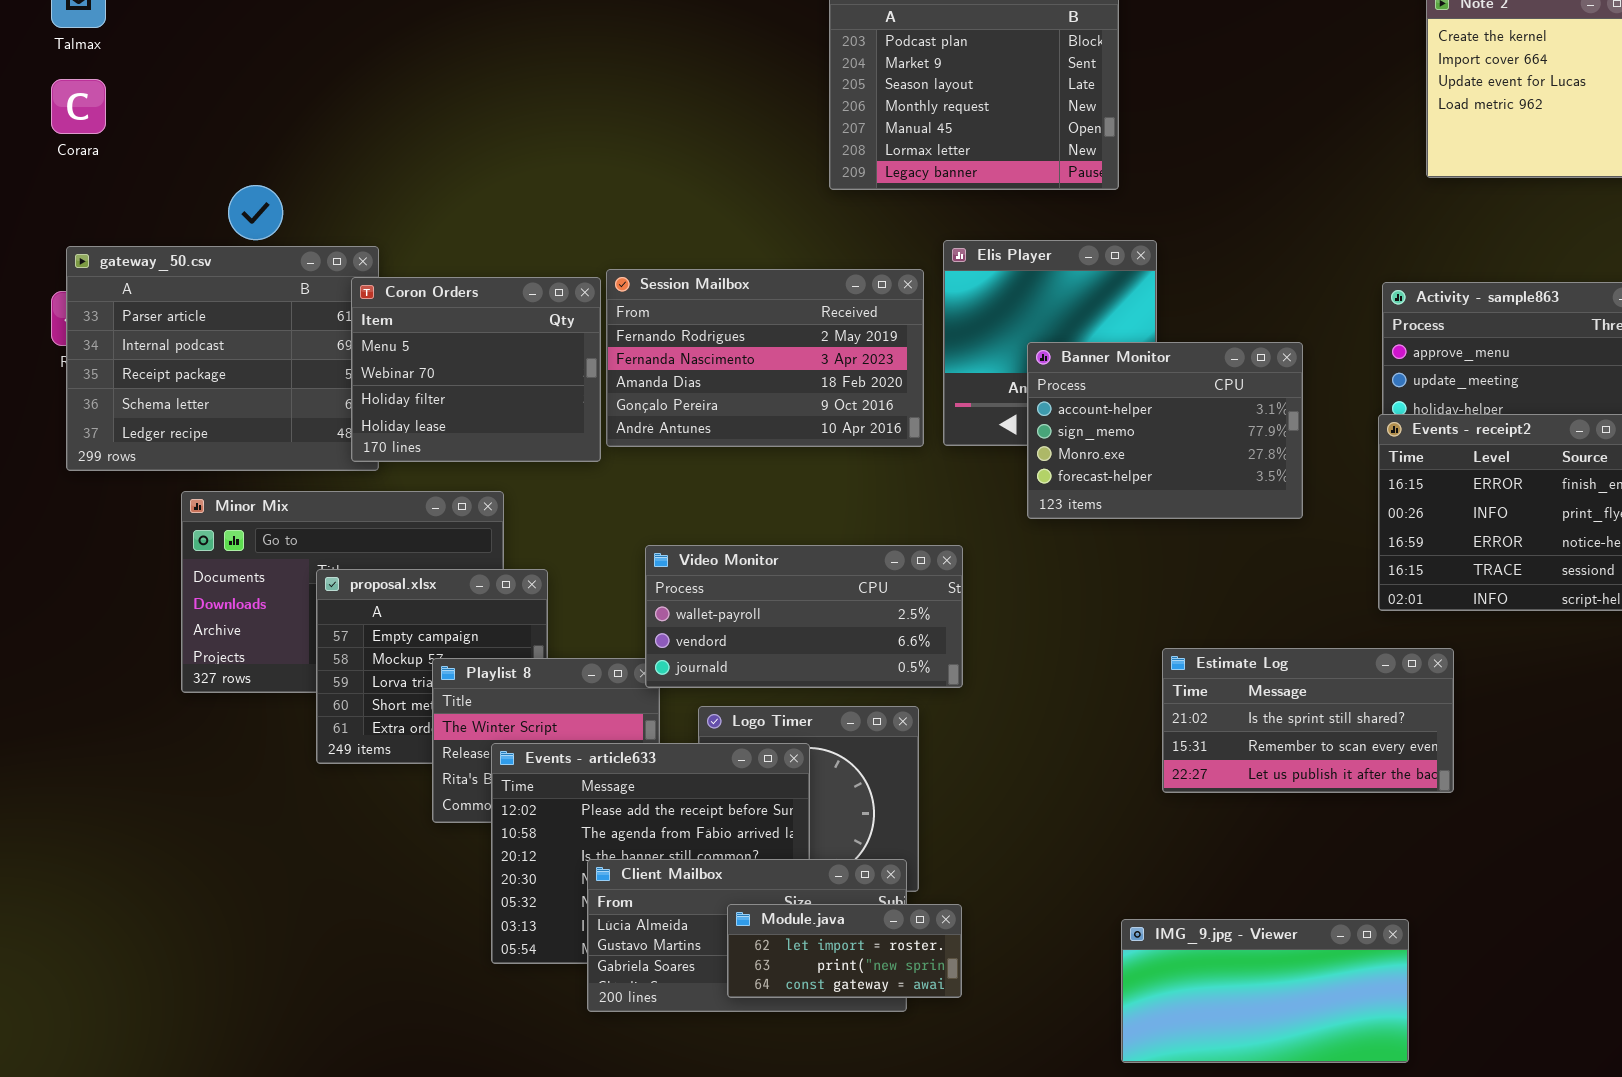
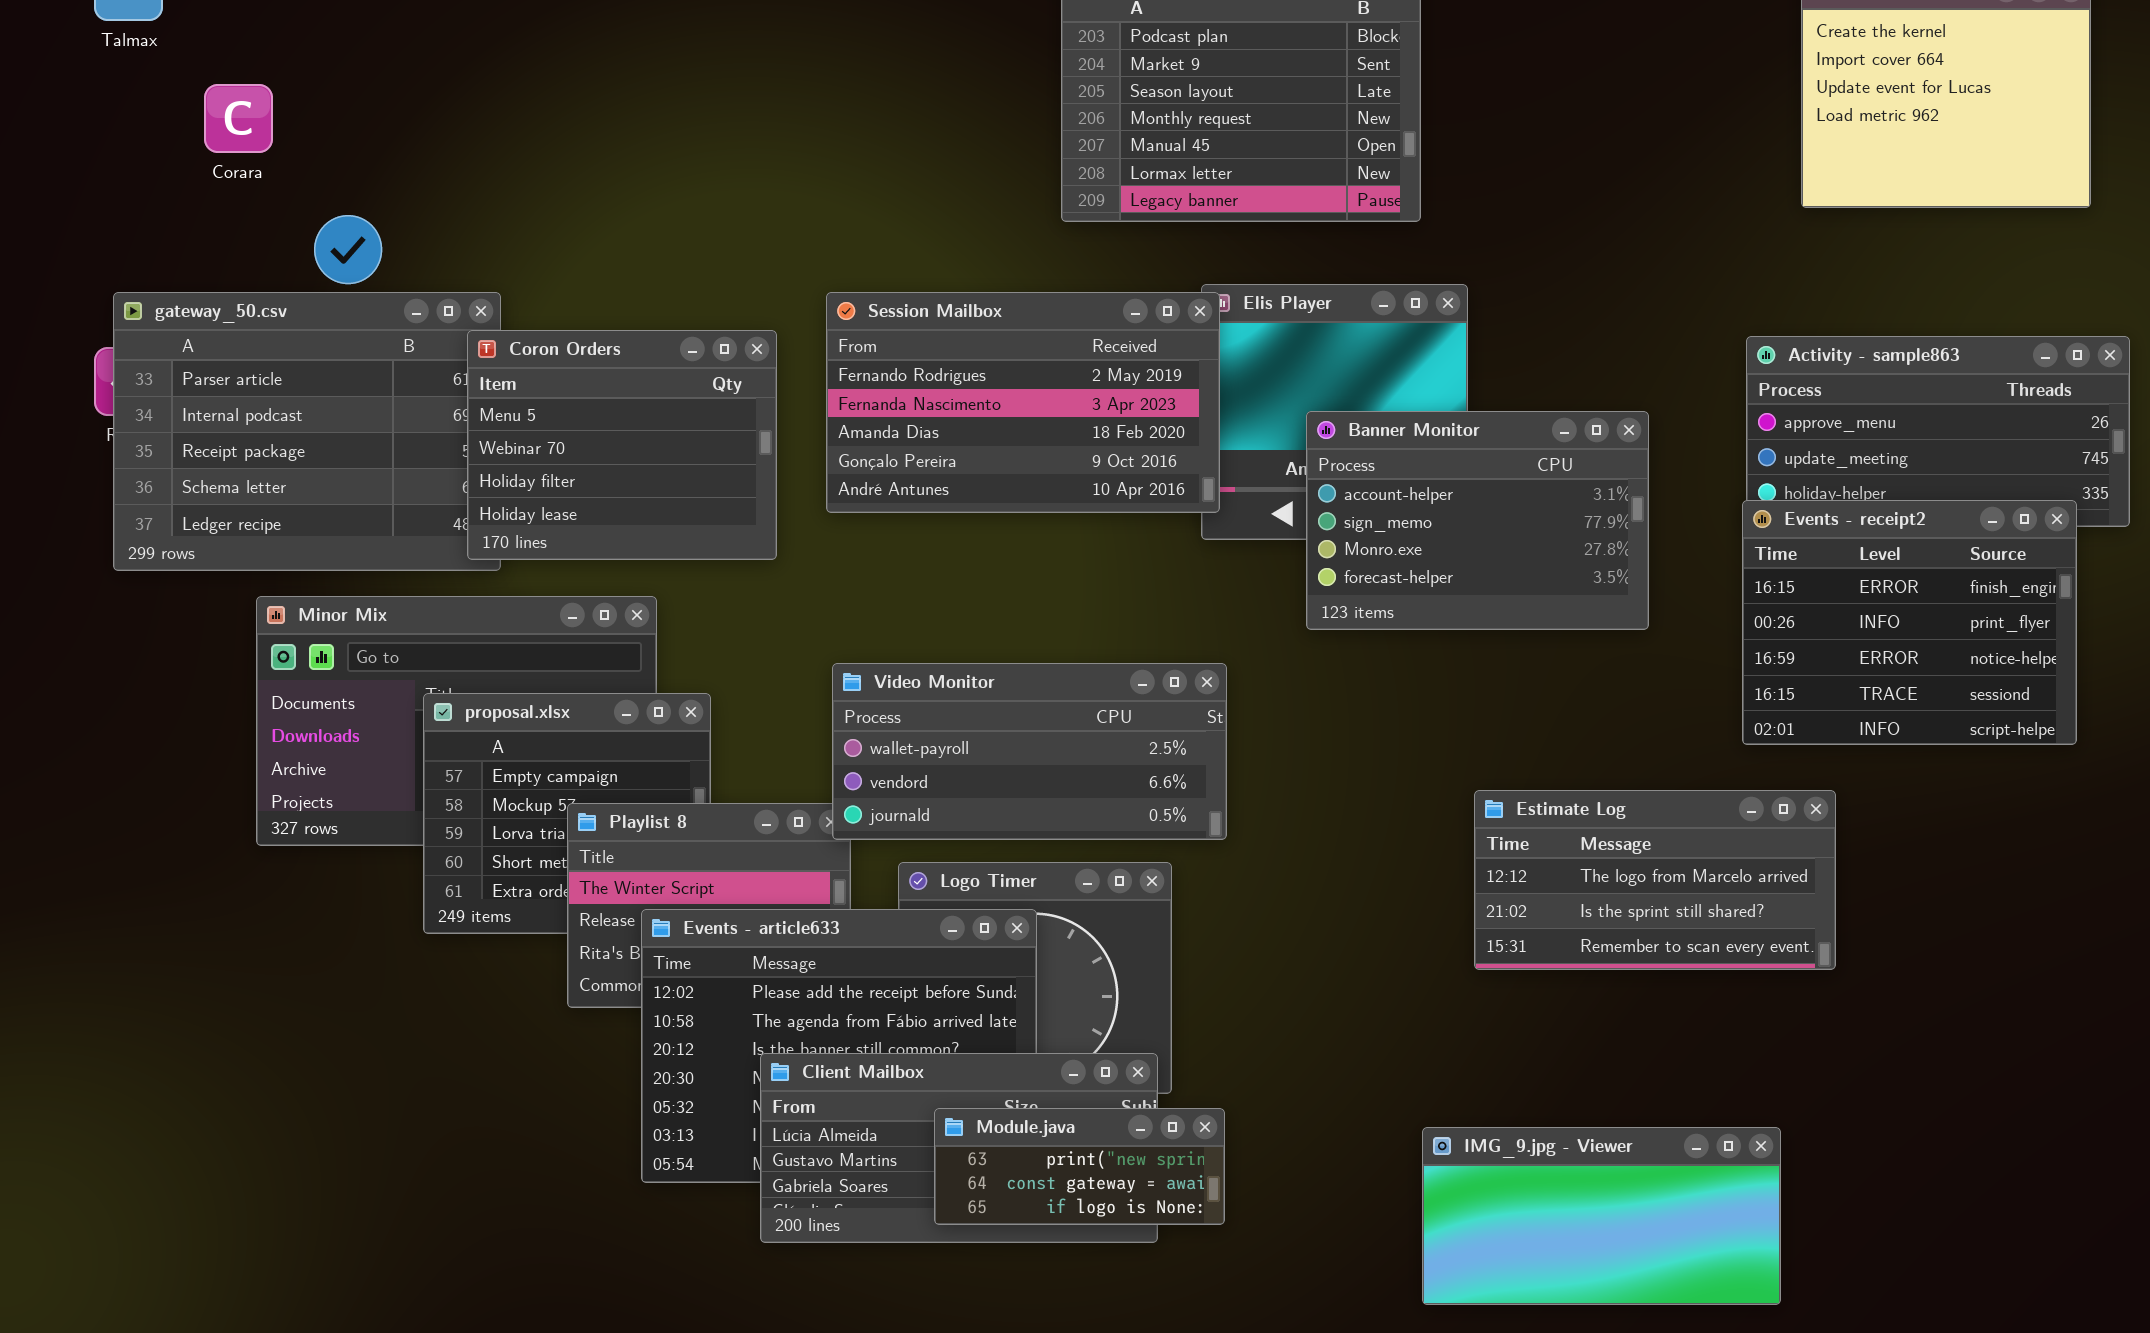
Corara: [51,79,106,134] -> [204,84,273,153], moved
Session Mailbox: [606,269,924,447] -> [826,292,1220,513], moved
Estimate Log: [1162,648,1454,793] -> [1474,790,1836,970], scrolled up 1 row
Module.java: [727,904,962,998] -> [934,1108,1225,1225], scrolled down 1 row

